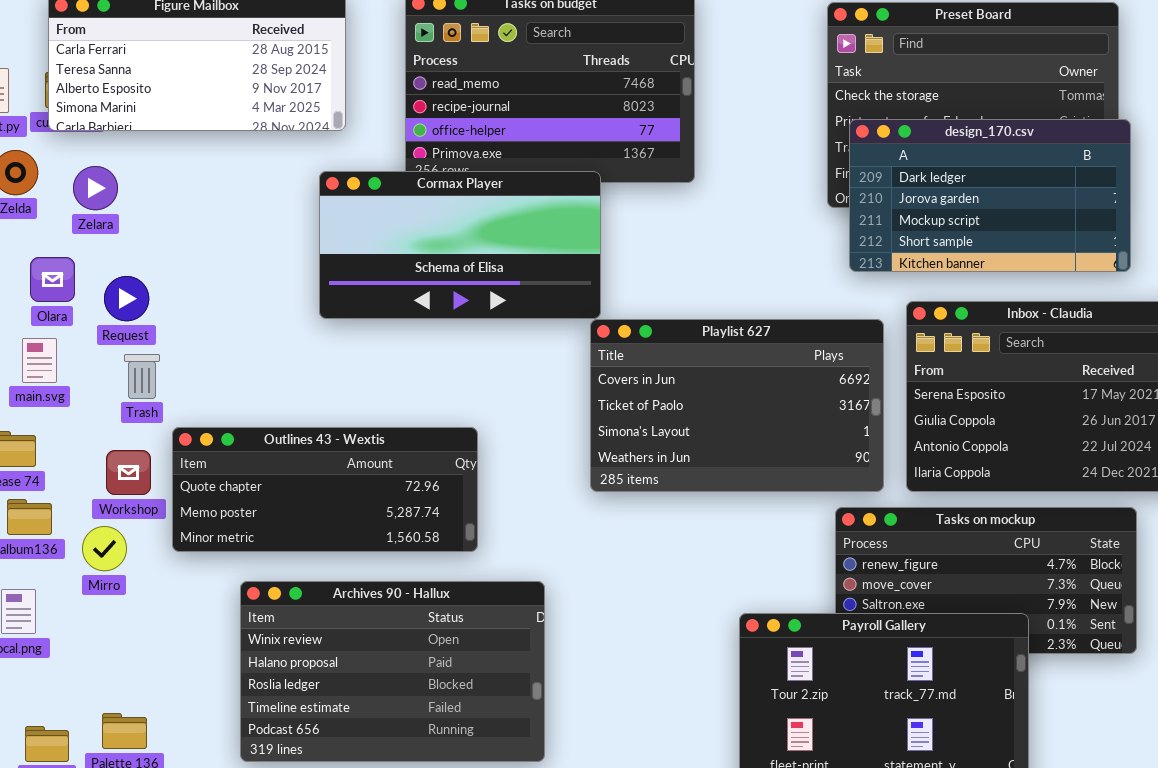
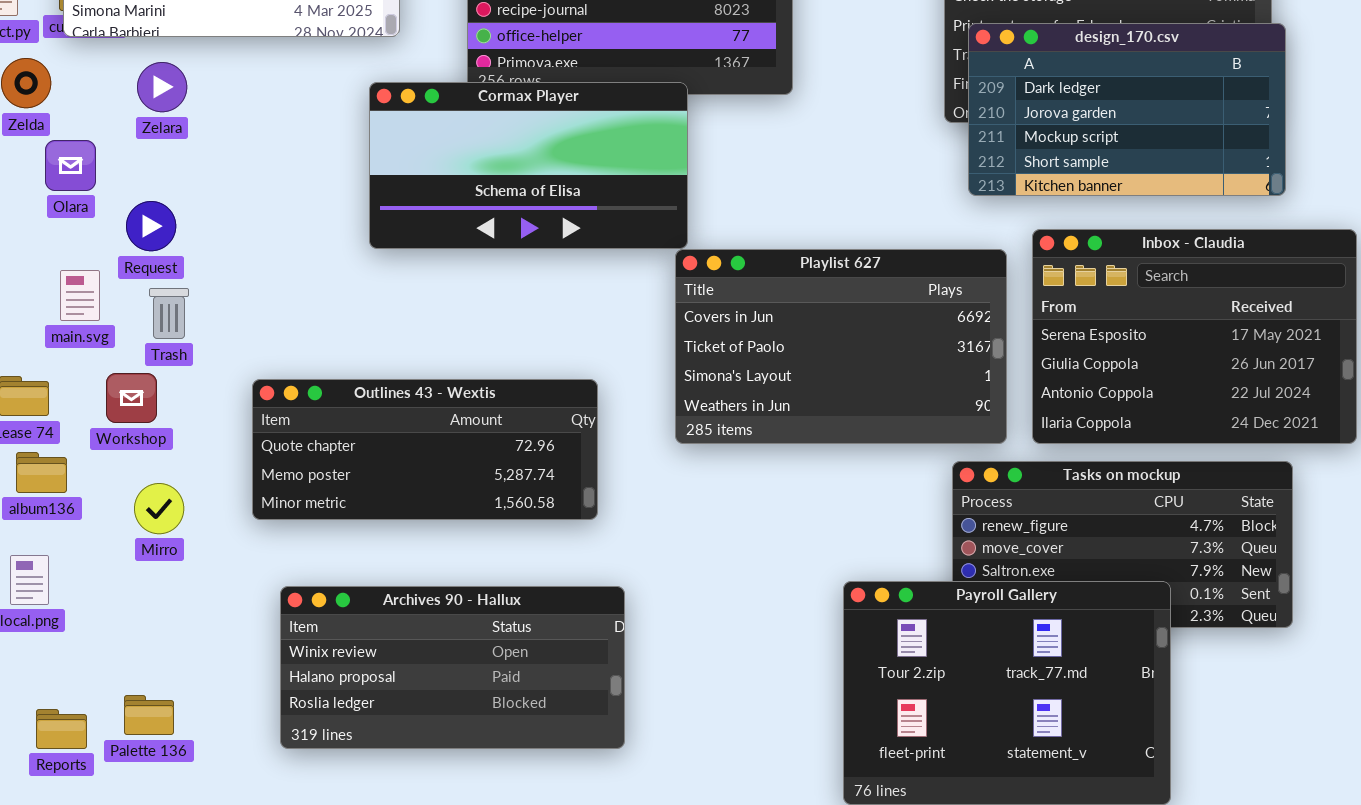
Zelara: [73,166,118,210] -> [137,62,187,112], moved
Olara: [30,257,75,302] -> [45,140,96,191], moved
main.svg: [22,338,57,383] -> [60,270,100,321], moved
Outlines 43 - Wextis: [172,427,478,552] -> [252,379,598,520], moved
Workshop: [106,450,151,495] -> [106,373,157,423], moved
Mirro: [82,526,127,571] -> [134,483,184,534], moved
Archives 90 - Hallux: [240,581,545,762] -> [280,586,625,749], resized

